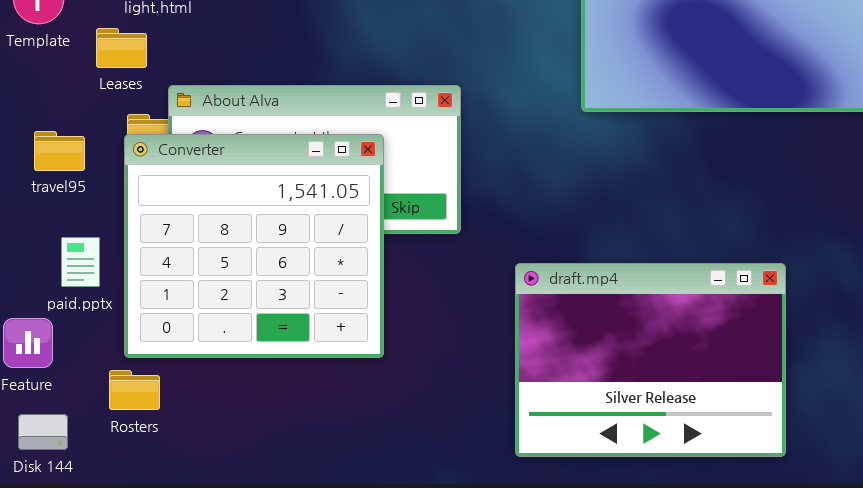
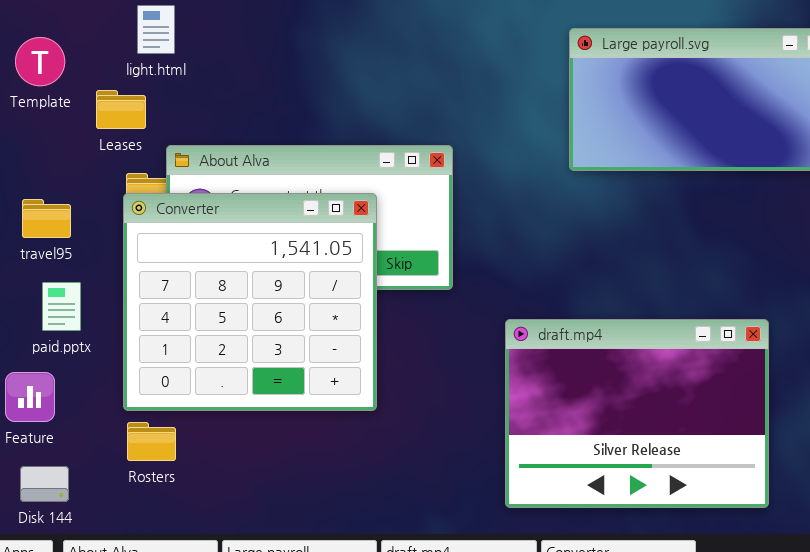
travel95: [34,131,85,171] -> [22,199,71,238], moved
paid.pptx: [61,237,100,287] -> [42,282,81,331], moved
Rosters: [109,370,160,410] -> [127,422,176,461], moved

